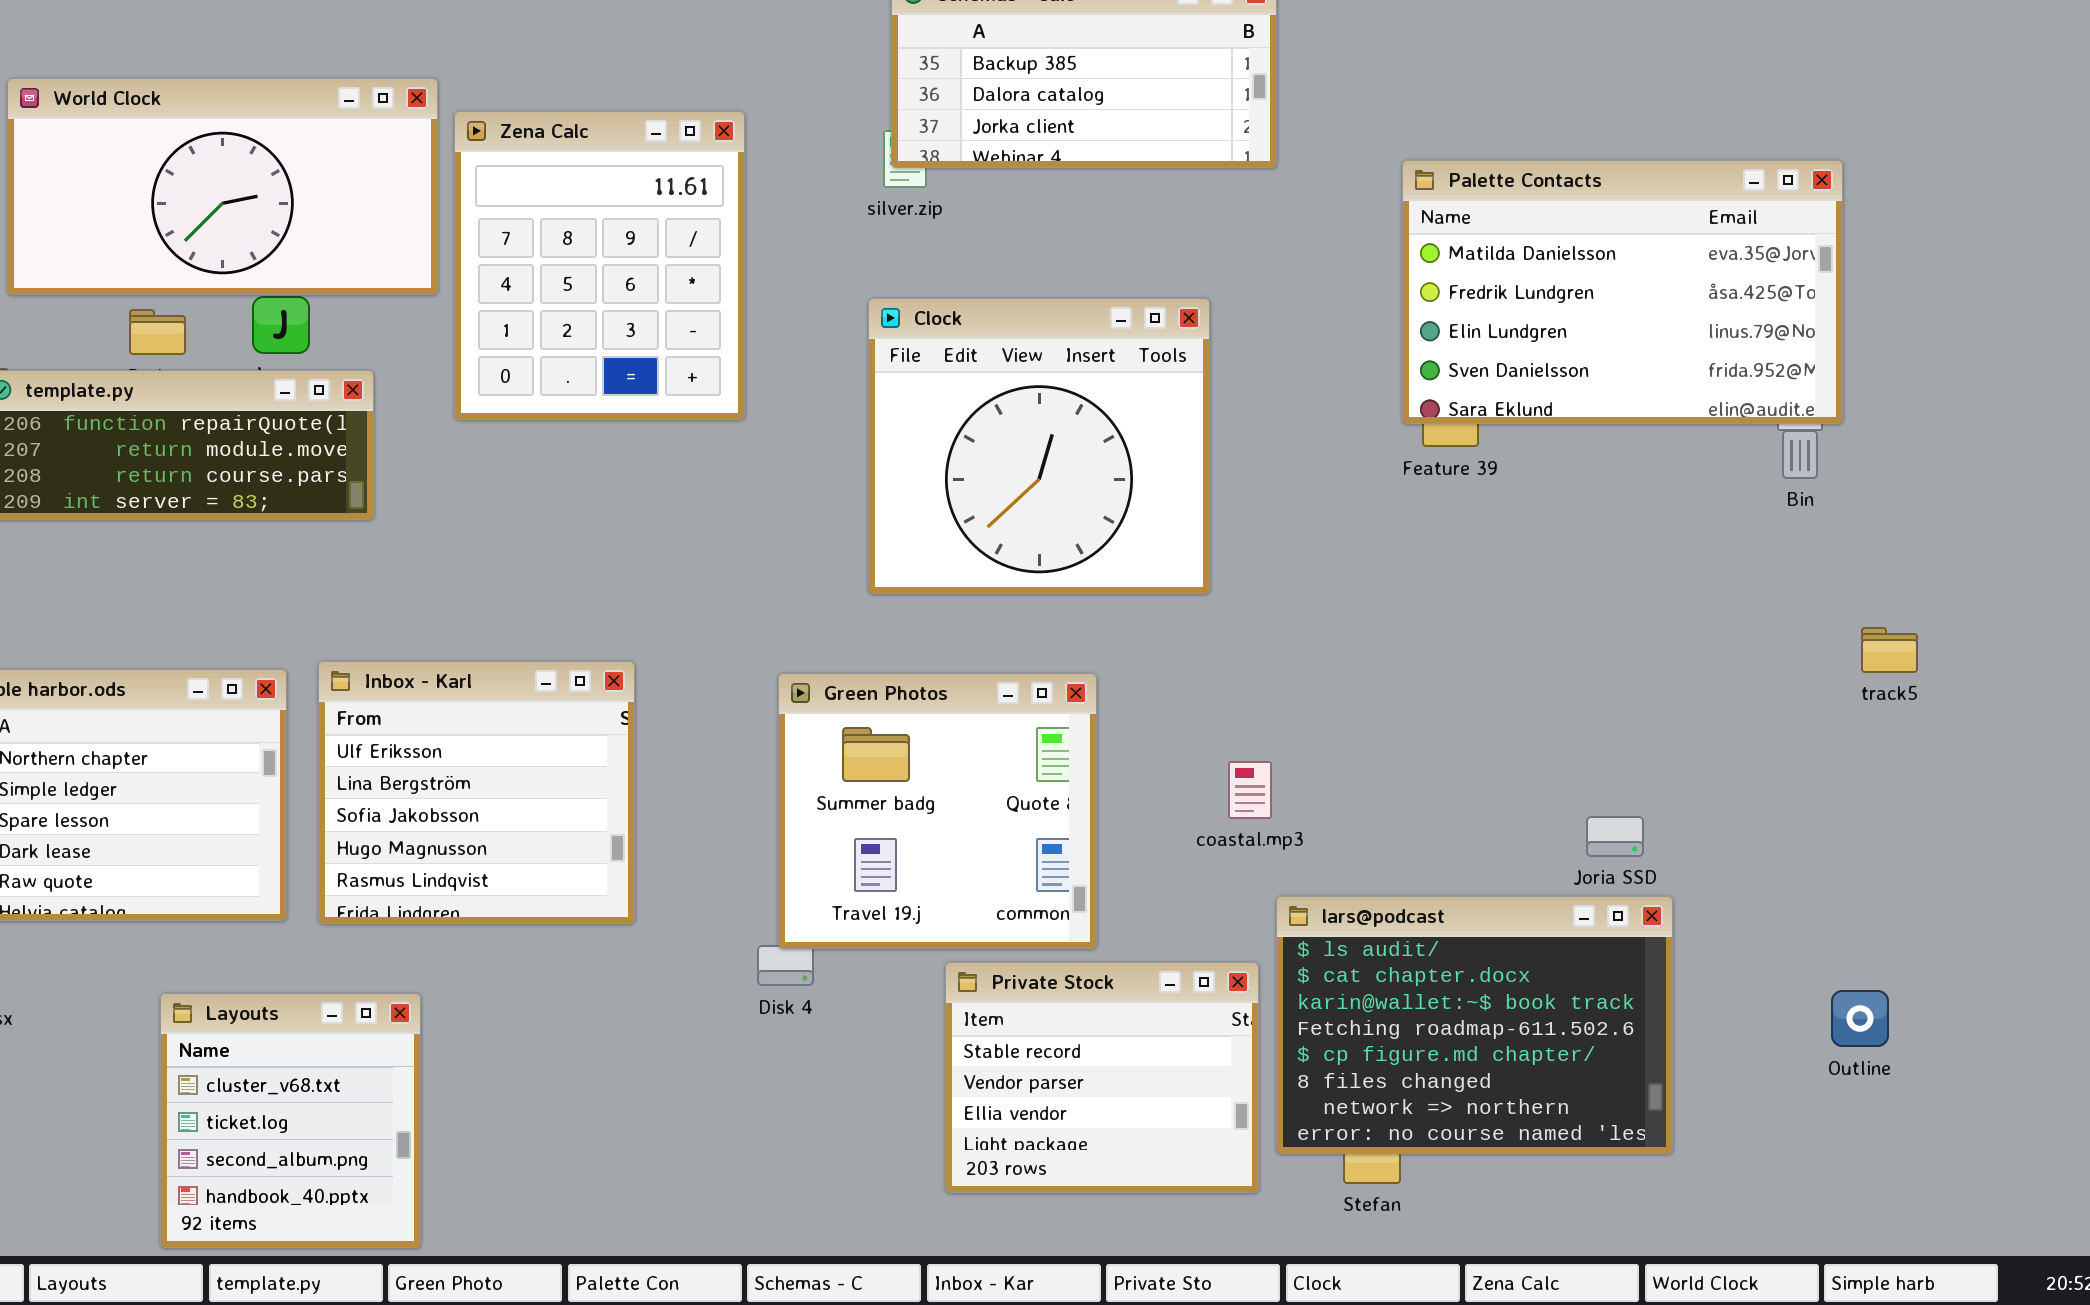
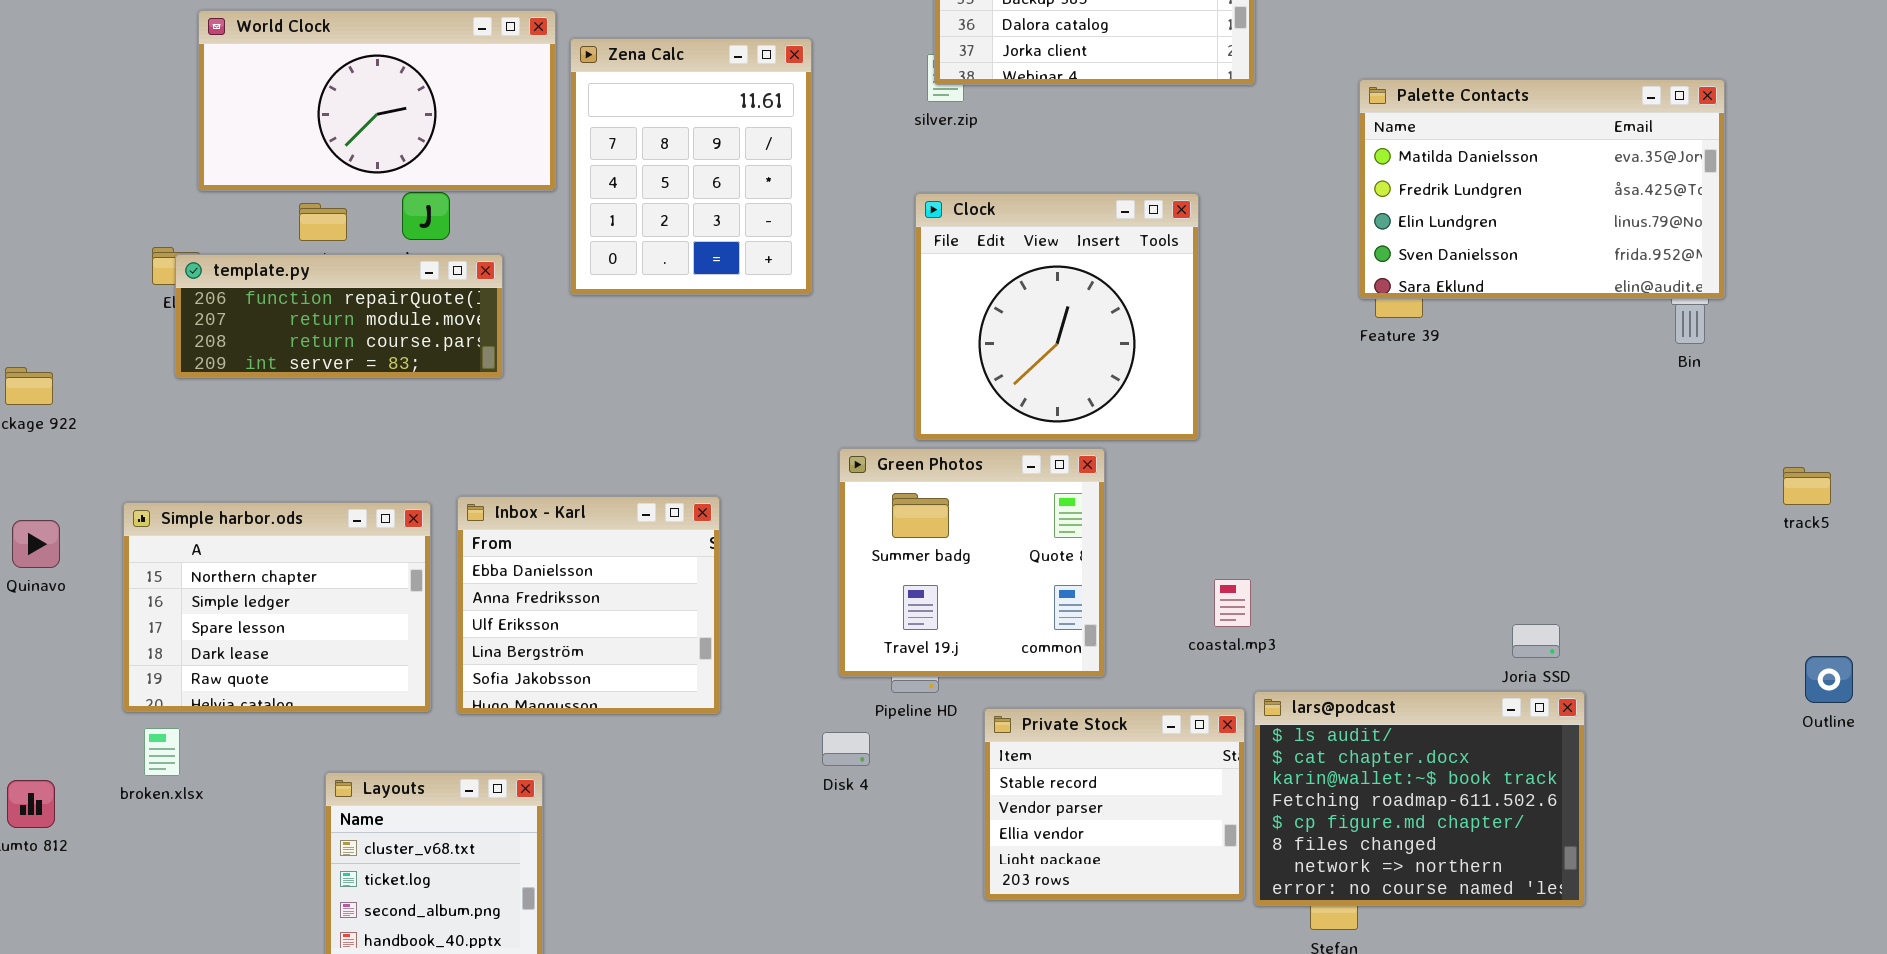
track5: [1861,627,1918,673] -> [1783,467,1831,505], moved
Inbox - Karl: [318,661,635,924] -> [457,496,720,714], scrolled up 2 rows
Green Photos: [778,673,1097,949] -> [839,448,1105,677], moved
Private Stock: [945,962,1259,1193] -> [984,708,1245,900], moved
Outline: [1831,990,1889,1047] -> [1805,656,1853,703], moved

